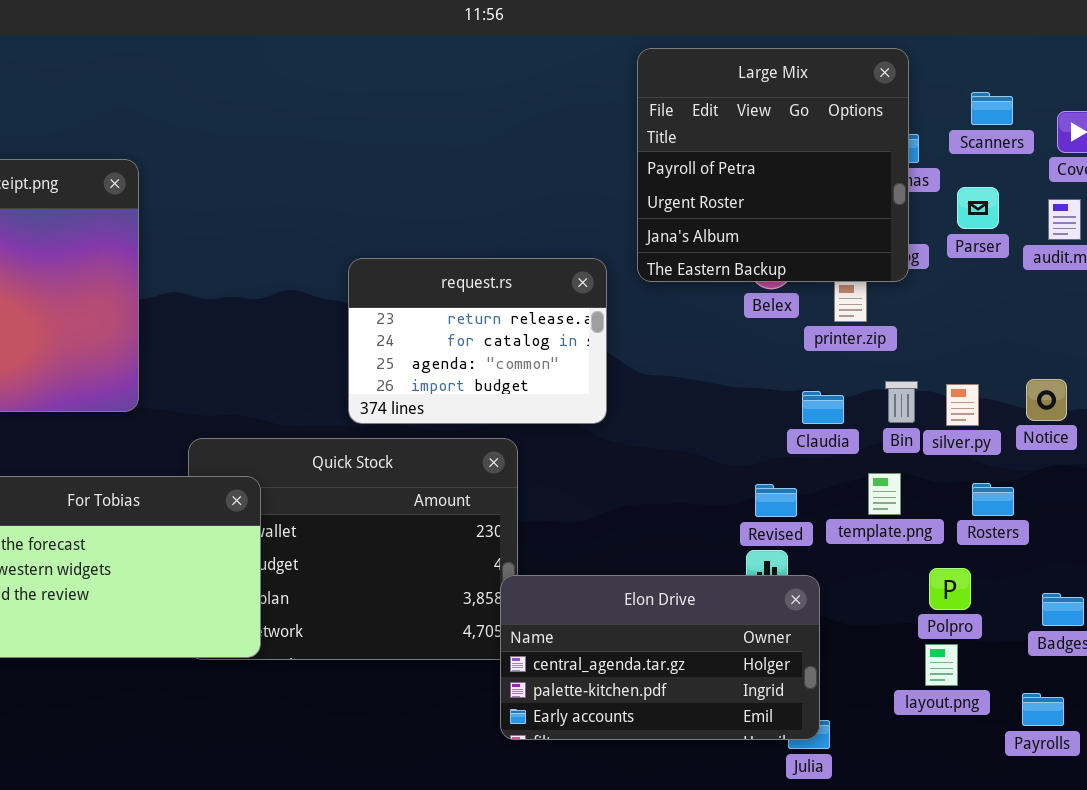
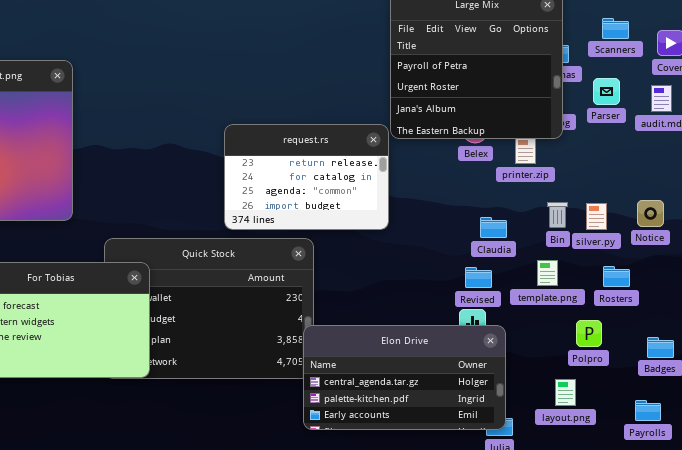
request.rs: [348,258,607,424] -> [224,124,389,230], moved
Claudia: [802,391,844,424] -> [480,217,507,238], moved
layout.png: [925,644,958,686] -> [555,379,576,406], moved

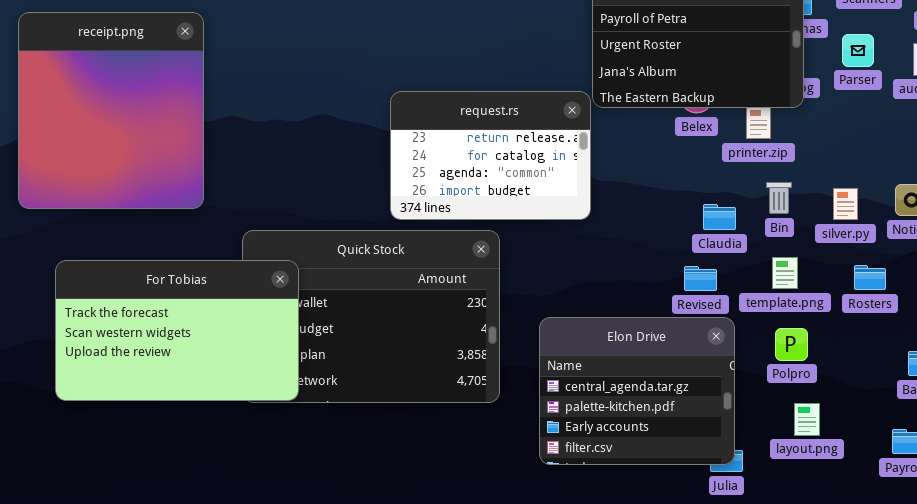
Bin: [547,202,568,228] -> [766,182,792,214], moved
Polpro: [576,320,602,347] -> [775,328,808,361], moved
Elon Drive: [303,325,506,430] -> [539,317,735,465], resized

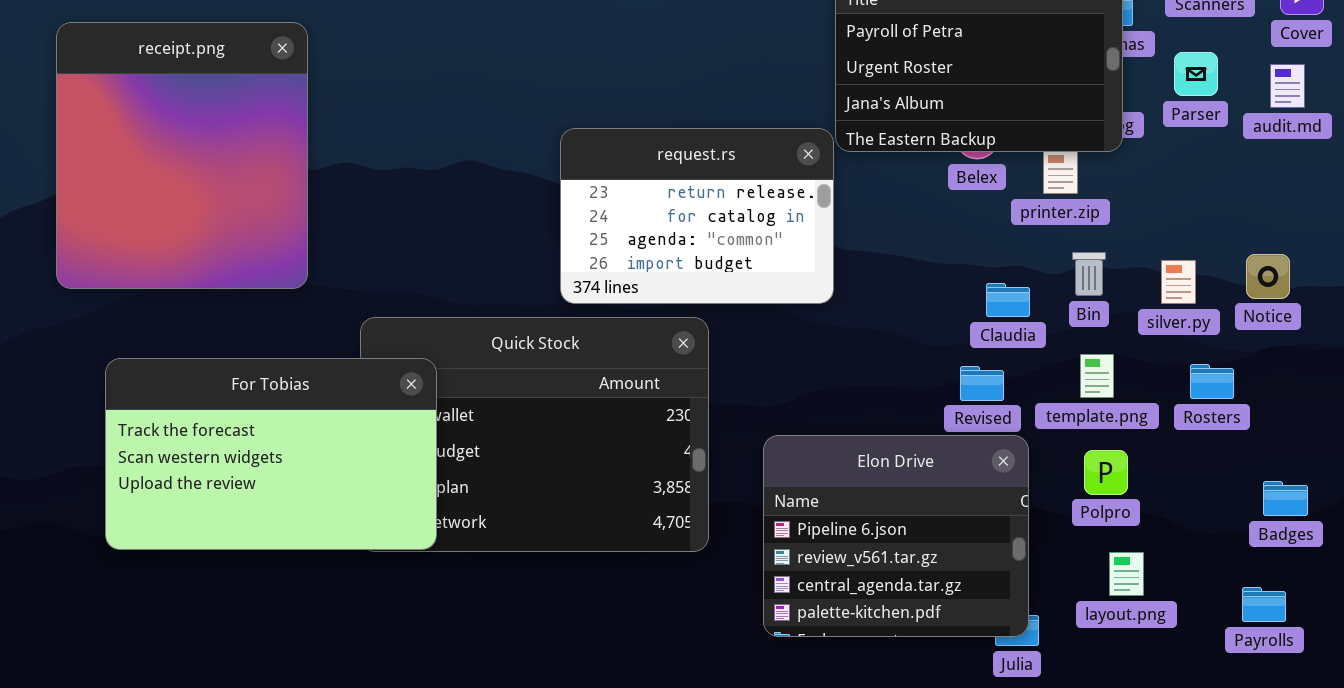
Elon Drive: [539,317,735,465] -> [763,435,1029,637], scrolled up 2 rows

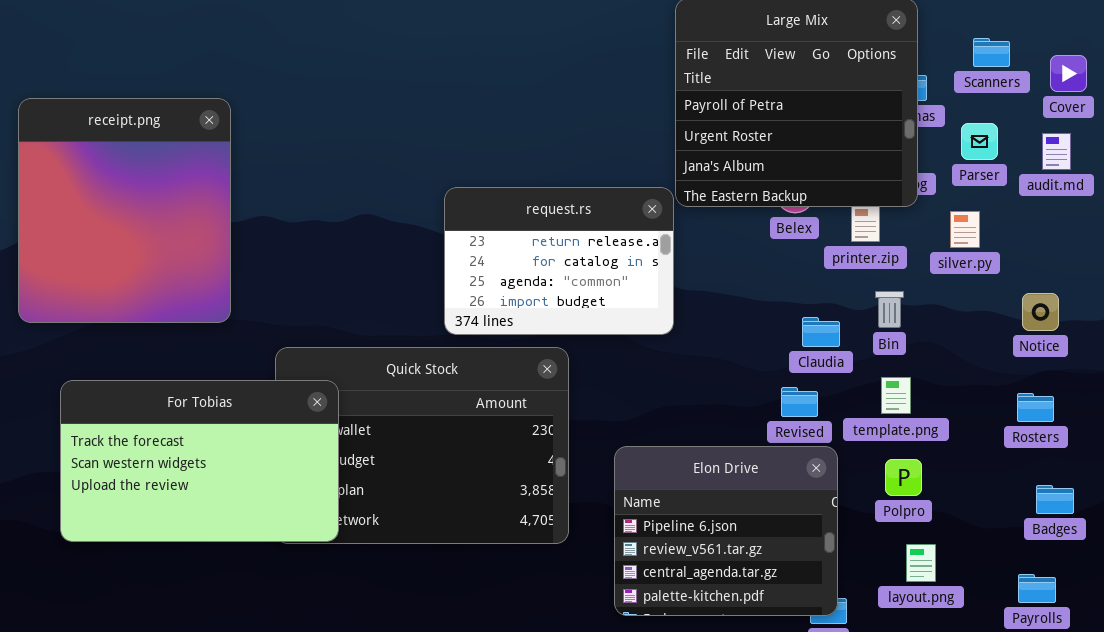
silver.py: [1161,260,1196,304] -> [950,211,980,248], moved
Rosters: [1190,364,1234,399] -> [1017,393,1054,422], moved

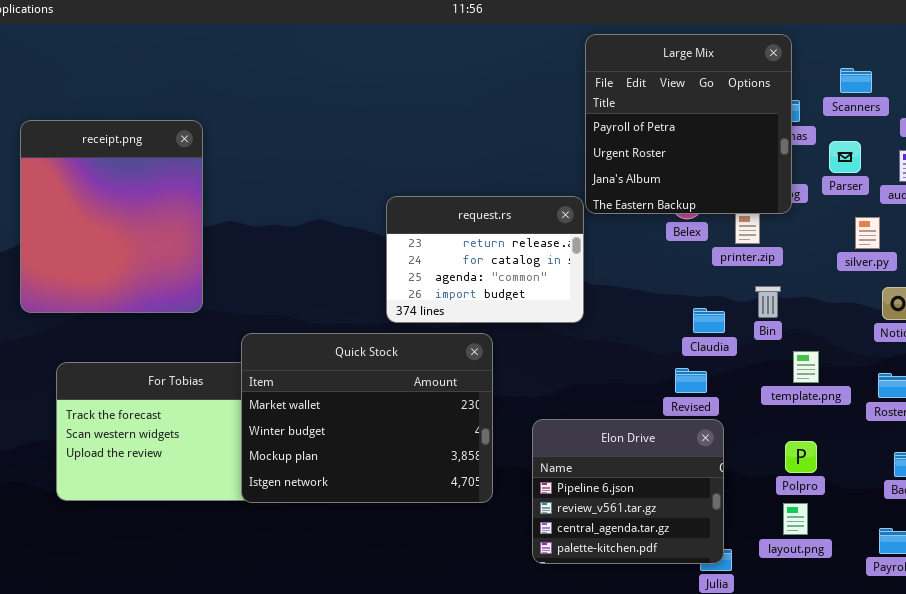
silver.py: [950,211,980,248] -> [855,217,880,249], moved
Quick Stock: [275,347,569,544] -> [241,333,493,503], raised
template.png: [881,377,911,414] -> [793,351,819,383], moved
Polpro: [885,459,922,496] -> [785,441,817,473], moved

